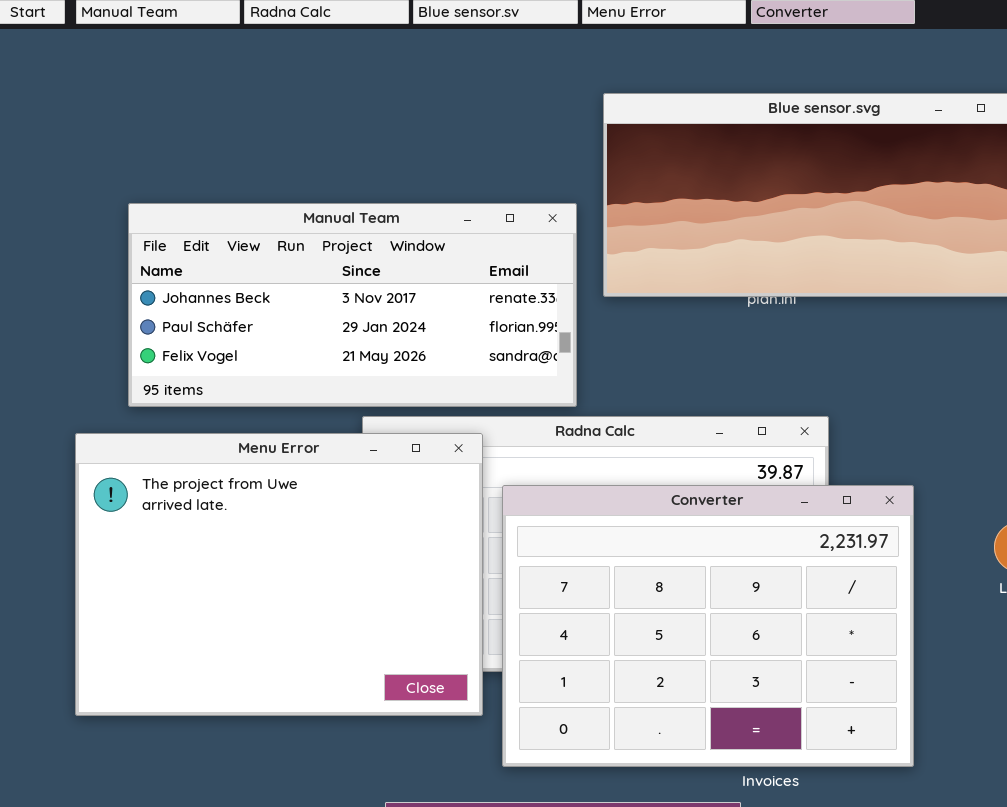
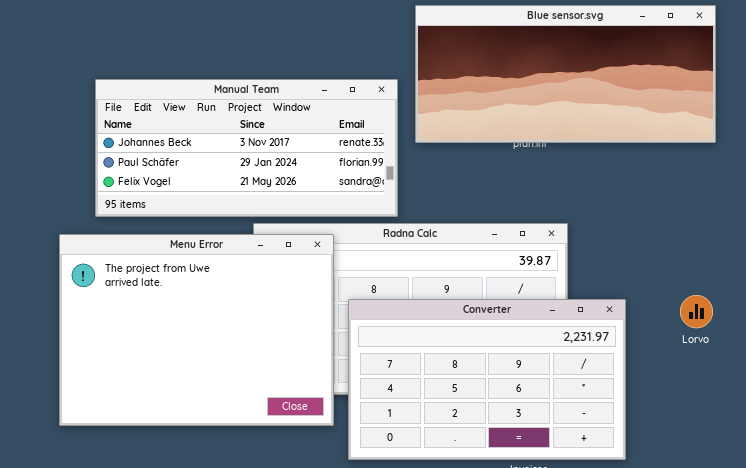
Converter: [502,485,914,767] -> [348,299,626,460], resized

